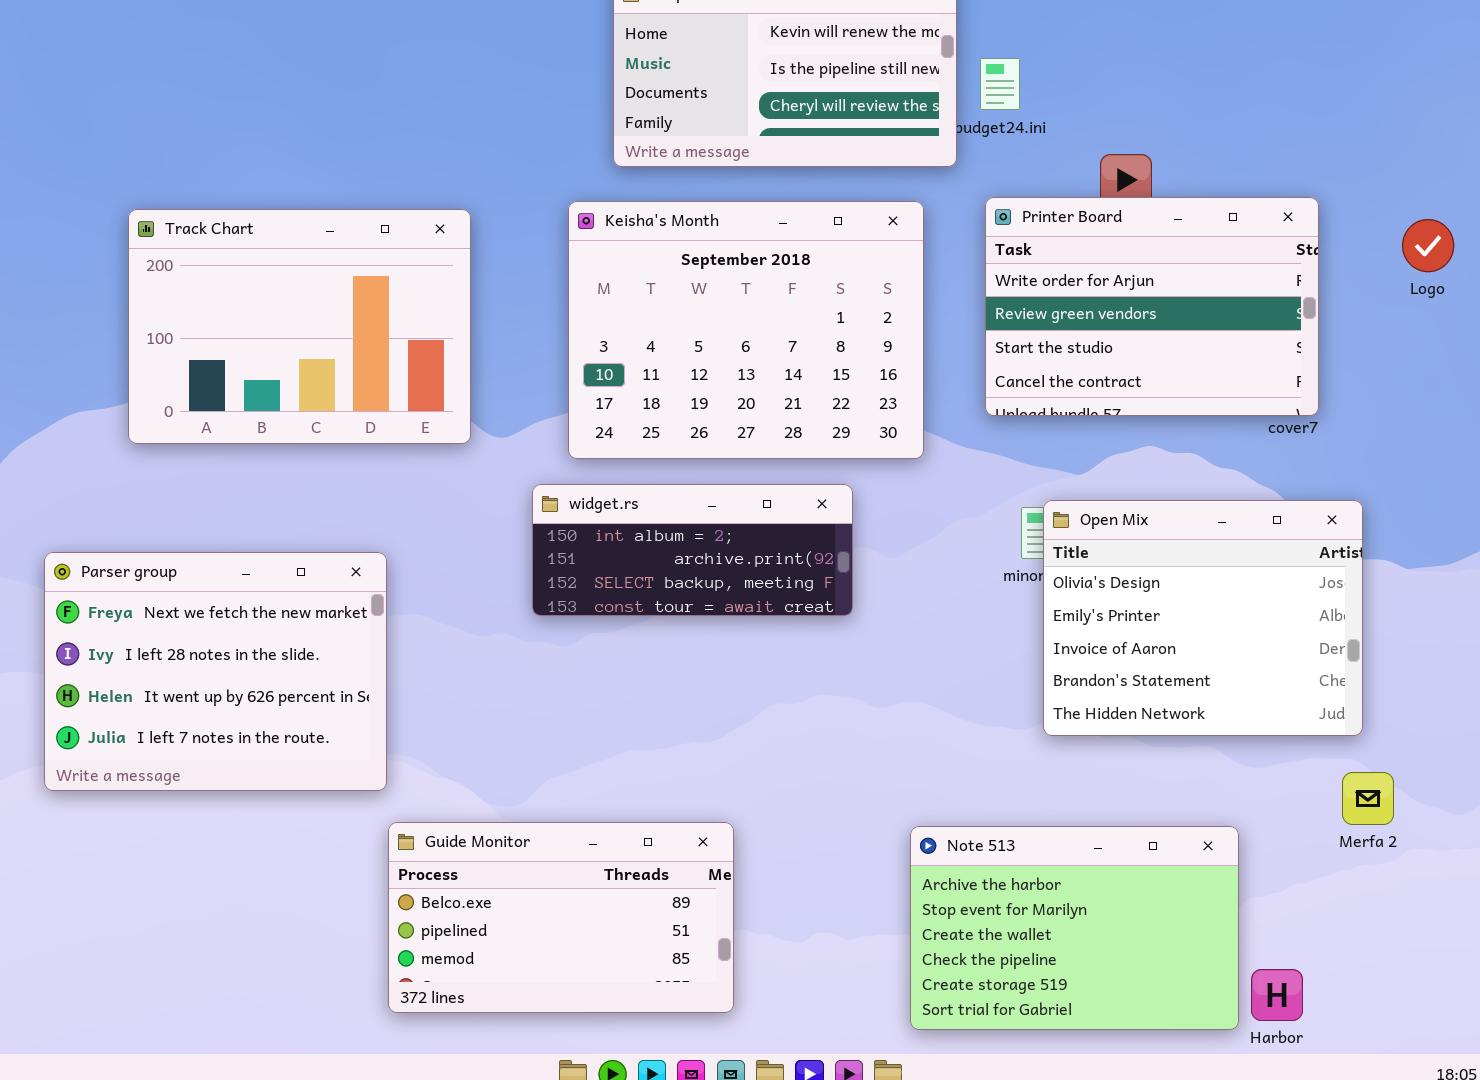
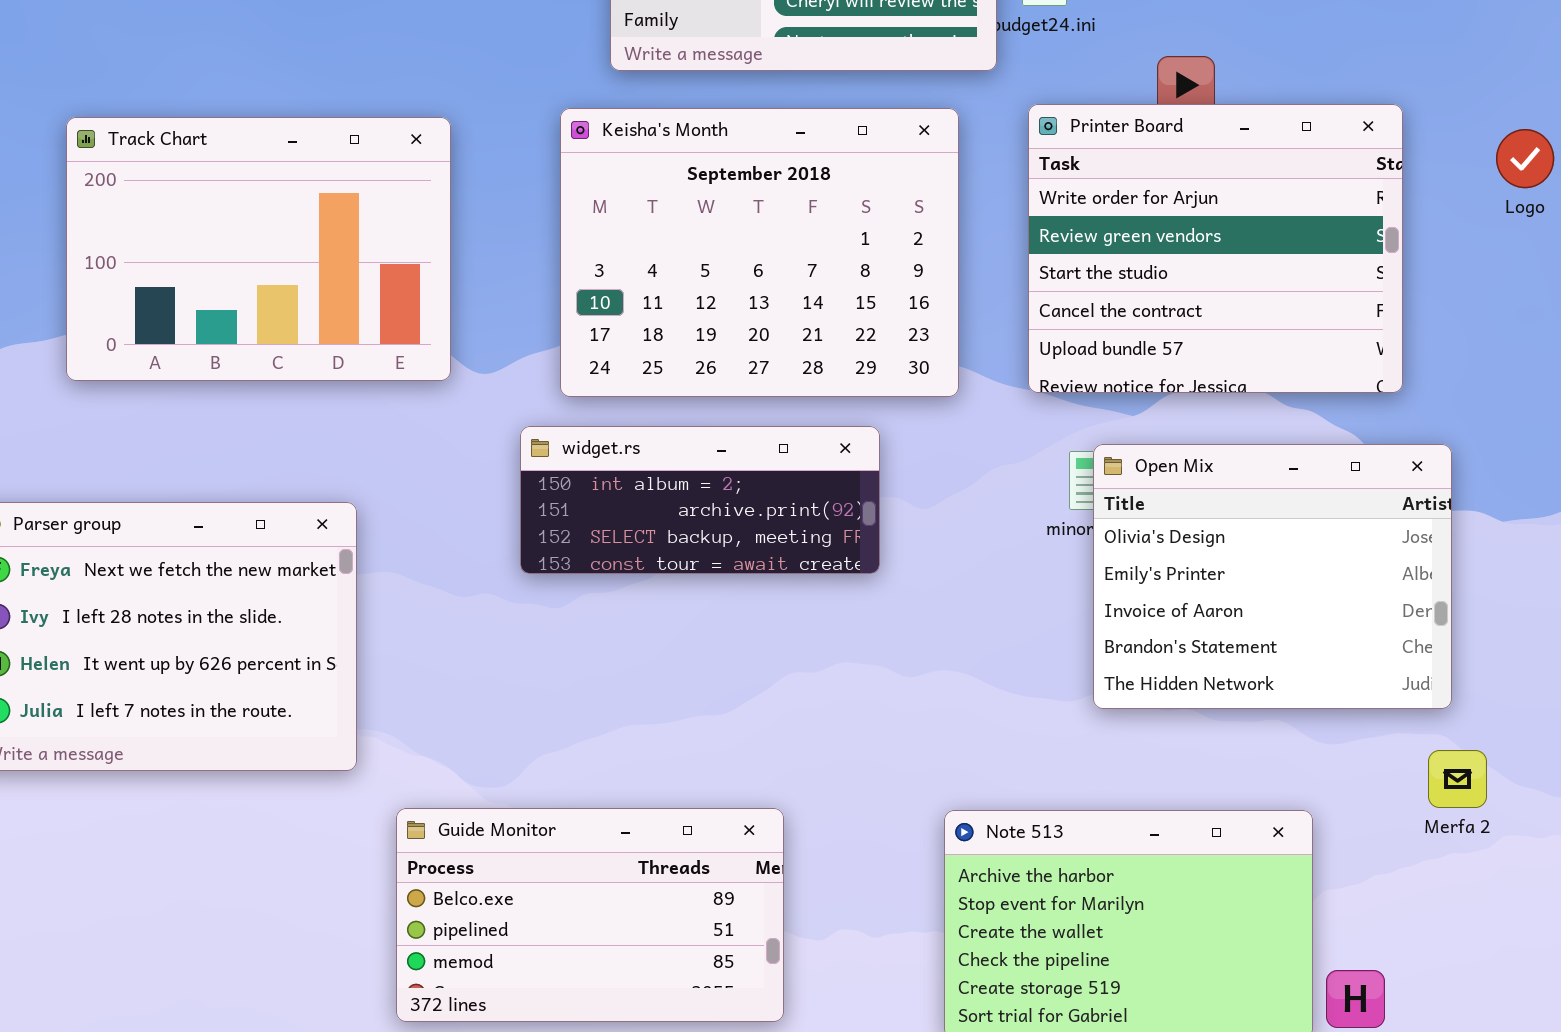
Printer Board: [985,197,1319,416] -> [1028,104,1403,393], resized
Guide Monitor: [388,822,734,1013] -> [396,808,784,1022], moved

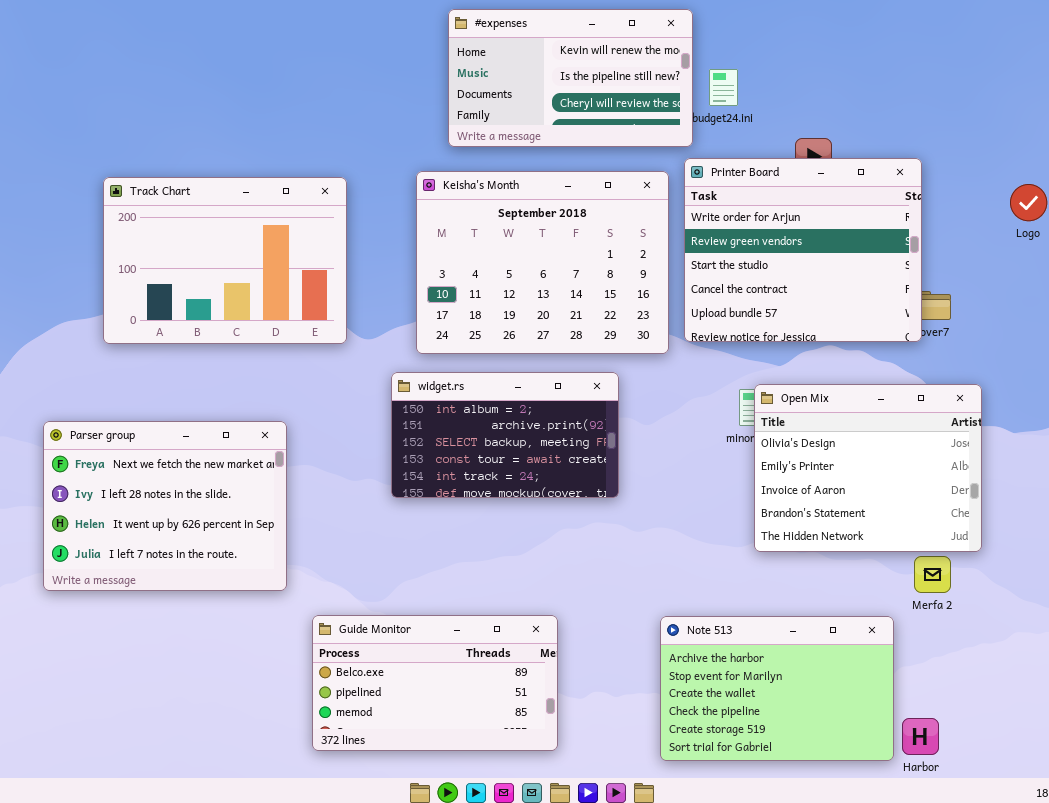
Printer Board: [1028,104,1403,393] -> [684,158,922,342], moved
widget.rs: [520,426,880,574] -> [391,372,619,498], resized
Merfa 2: [1428,750,1487,808] -> [914,556,951,593], moved

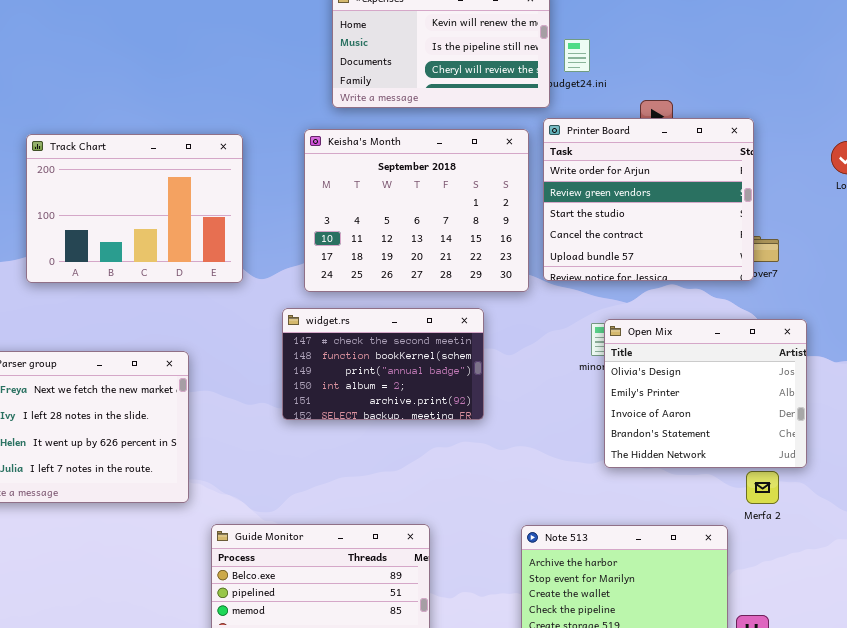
widget.rs: [391,372,619,498] -> [282,308,484,420], scrolled up 3 rows

